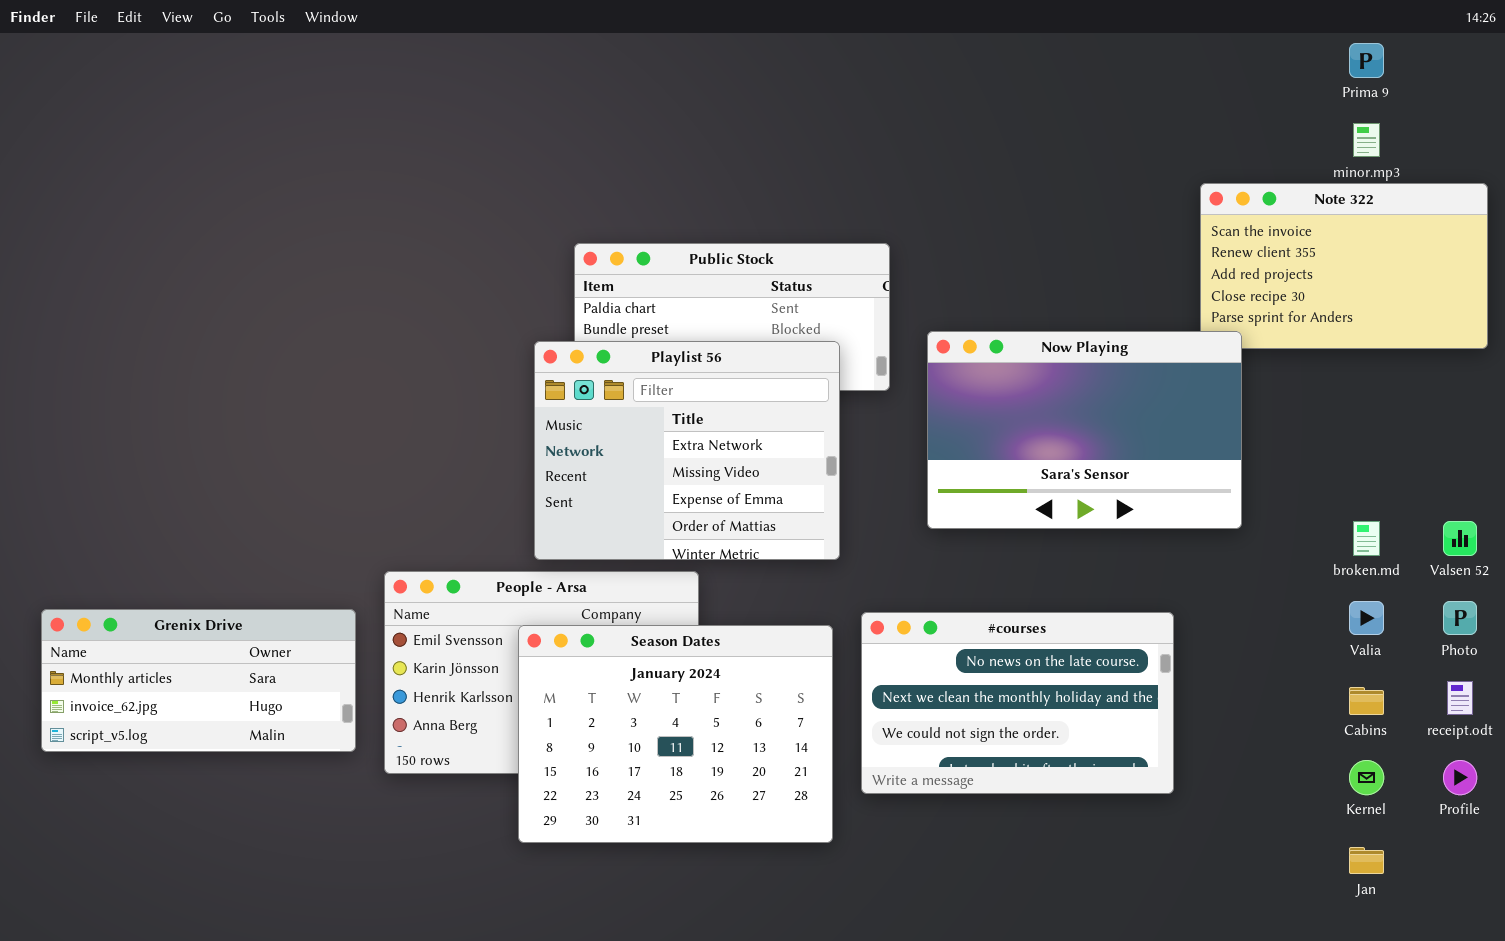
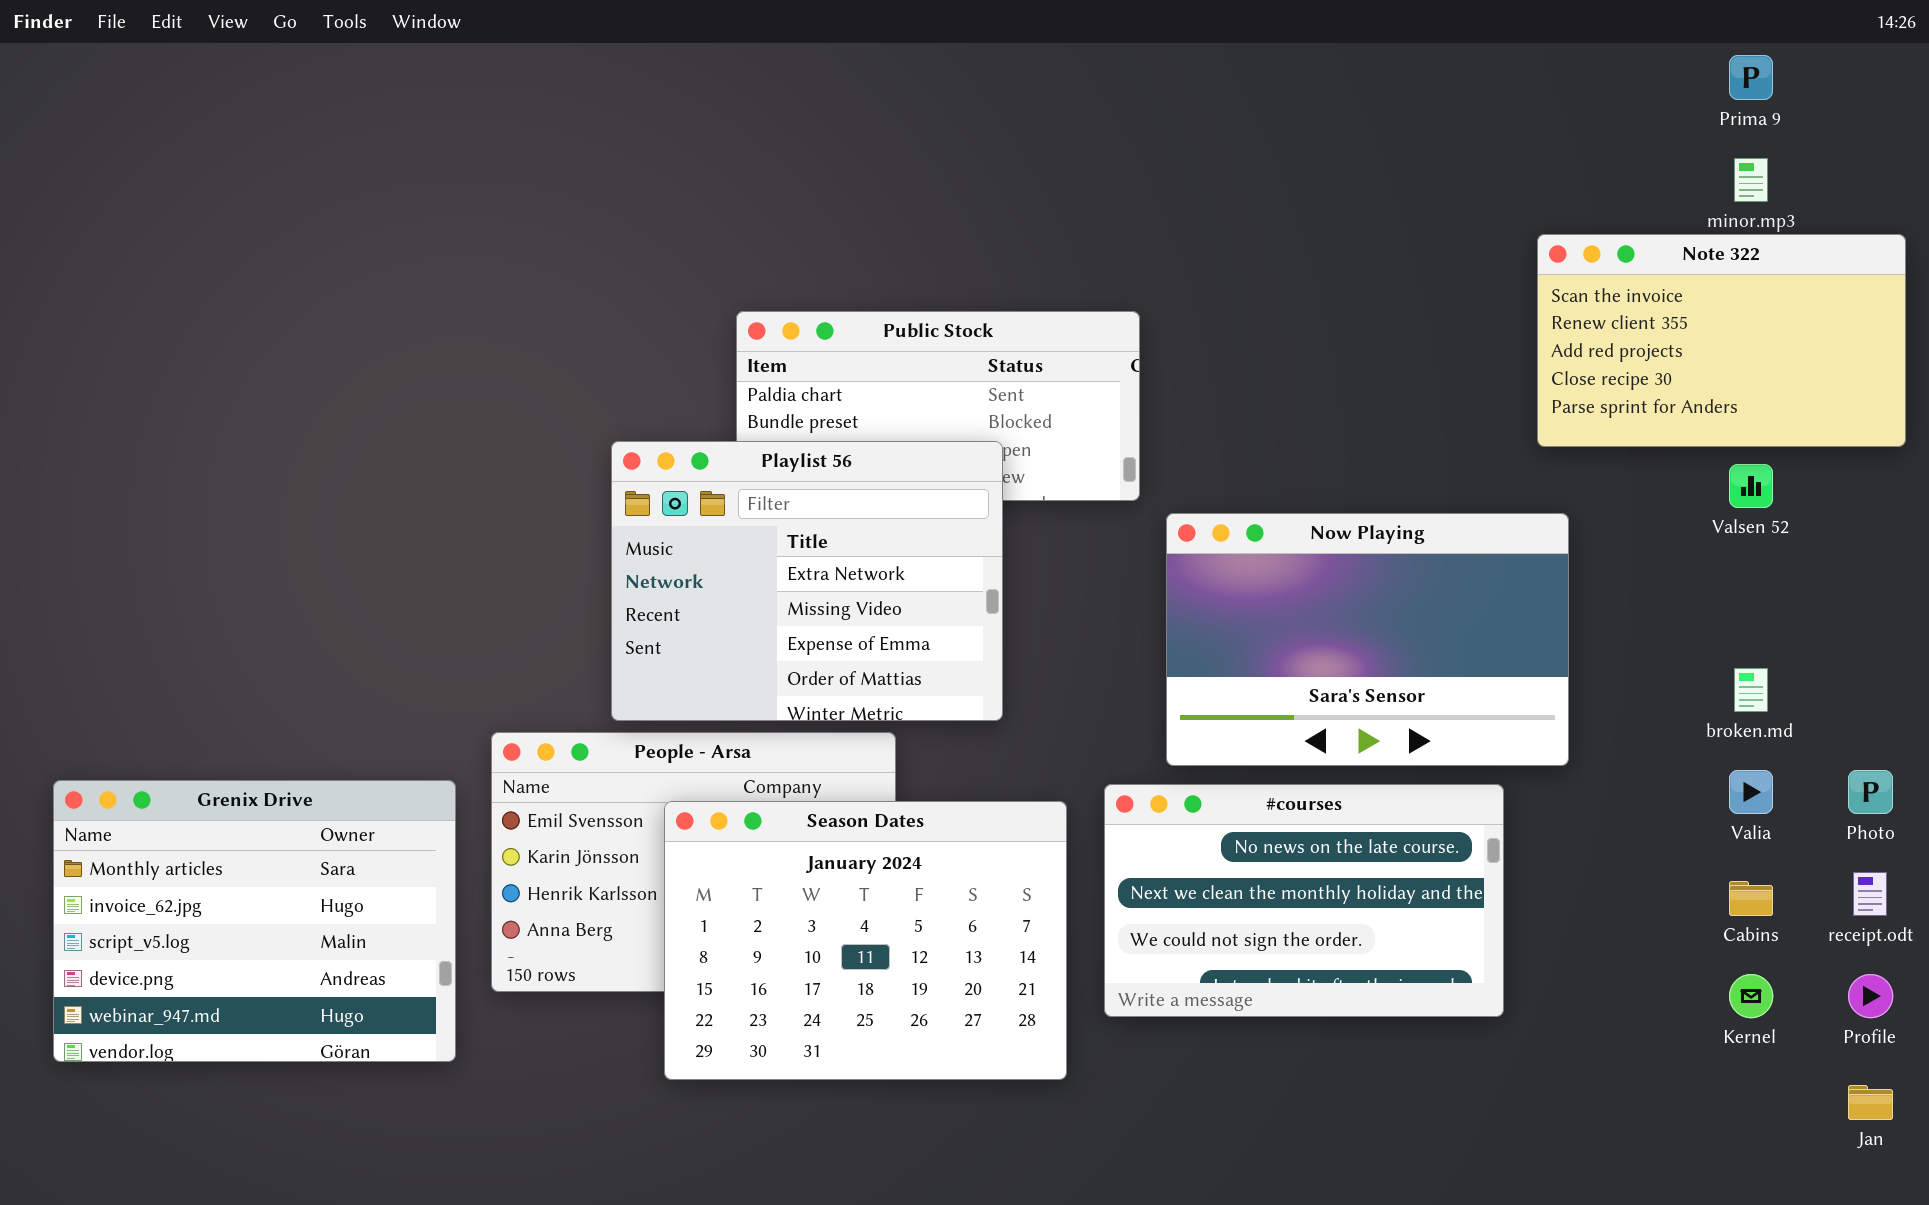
Now Playing: [927,331,1242,529] -> [1166,513,1569,766], moved
Playlist 56: [534,341,840,560] -> [611,441,1003,721], moved
Valsen 52: [1443,521,1477,556] -> [1729,464,1773,508], moved
Grenix Drive: [41,609,356,752] -> [53,780,456,1062], resized
Jan: [1349,847,1384,874] -> [1848,1085,1893,1120], moved

